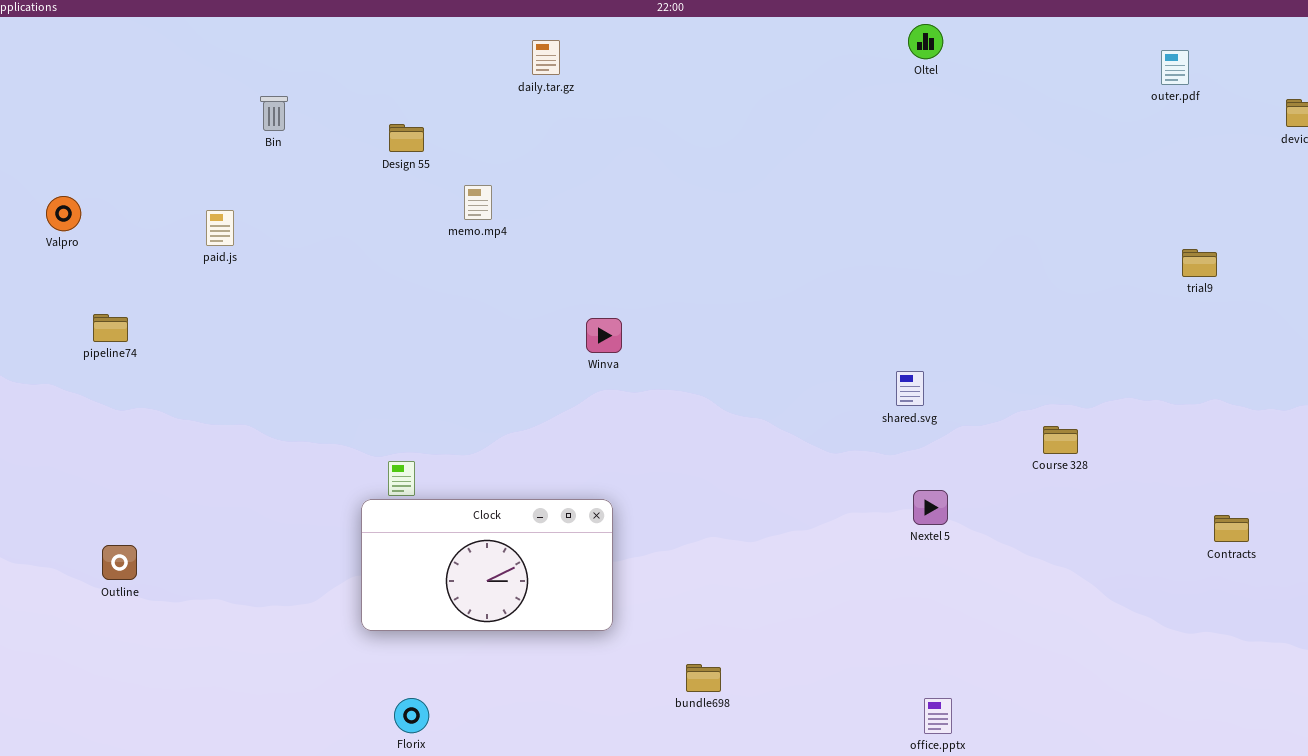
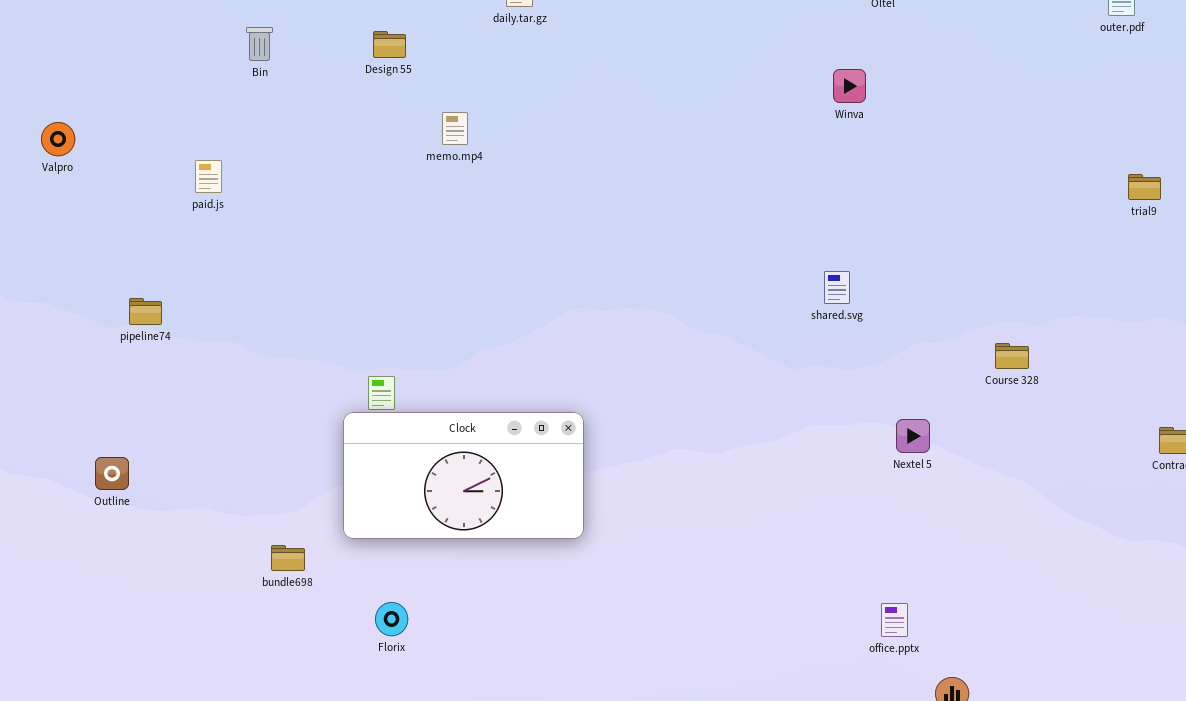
Design 55: [389,124,424,152] -> [373,31,406,58], moved
paid.js: [206,210,234,246] -> [195,160,222,193], moved
pipeline74: [93,314,128,342] -> [129,298,162,325], moved
Winva: [586,318,622,353] -> [833,69,866,103], moved
shared.svg: [896,371,924,406] -> [824,271,850,304], moved
Nextel 5: [913,490,948,525] -> [896,419,930,453], moved
bundle698: [686,664,721,692] -> [271,545,305,571], moved

